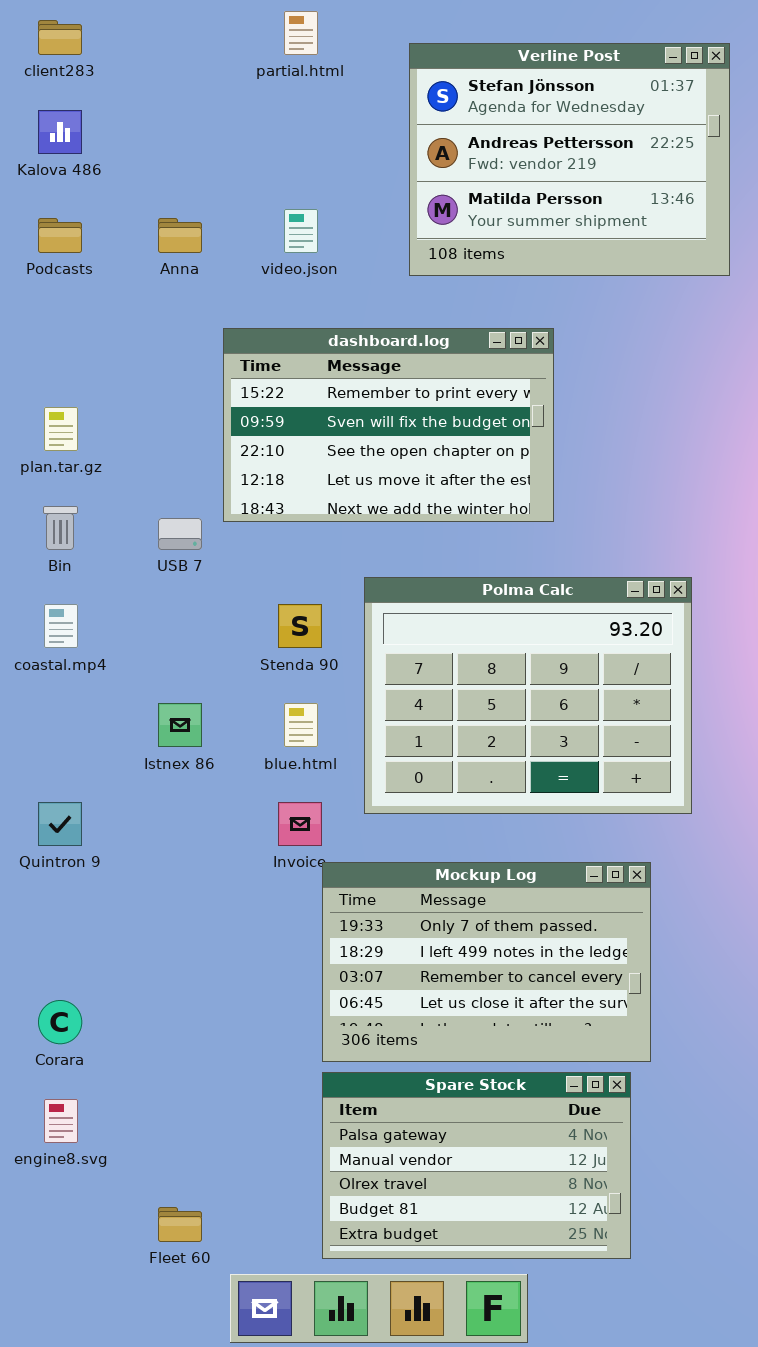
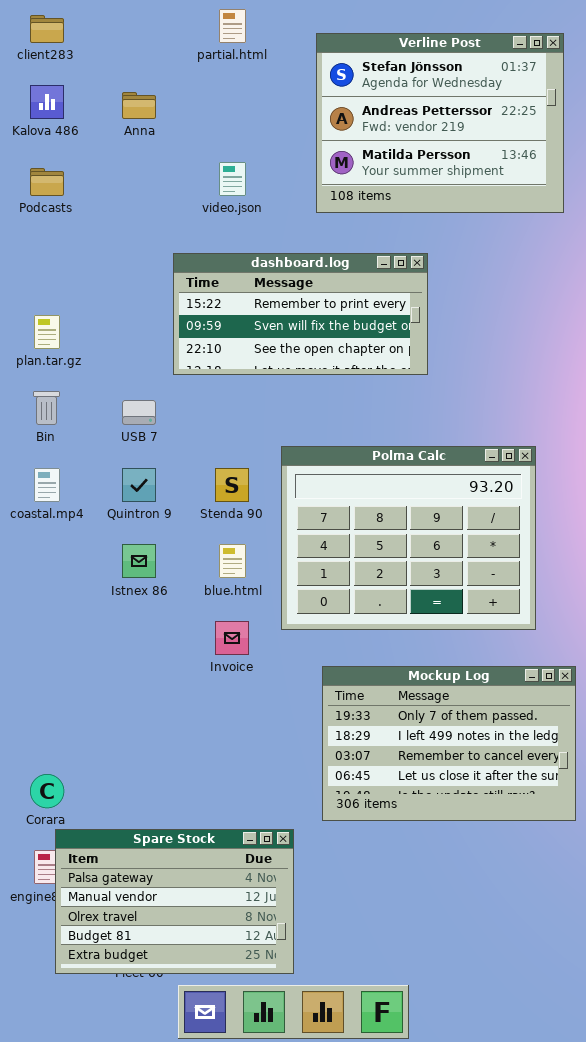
Anna: [158,218,202,253] -> [122,92,156,119], moved
dashboard.log: [223,328,554,522] -> [173,253,428,375], resized
Quintron 9: [38,802,82,846] -> [122,468,156,502], moved
Mockup Log: [322,862,651,1062] -> [322,666,576,821], moved
Spare Stock: [322,1072,631,1259] -> [55,829,294,974], moved

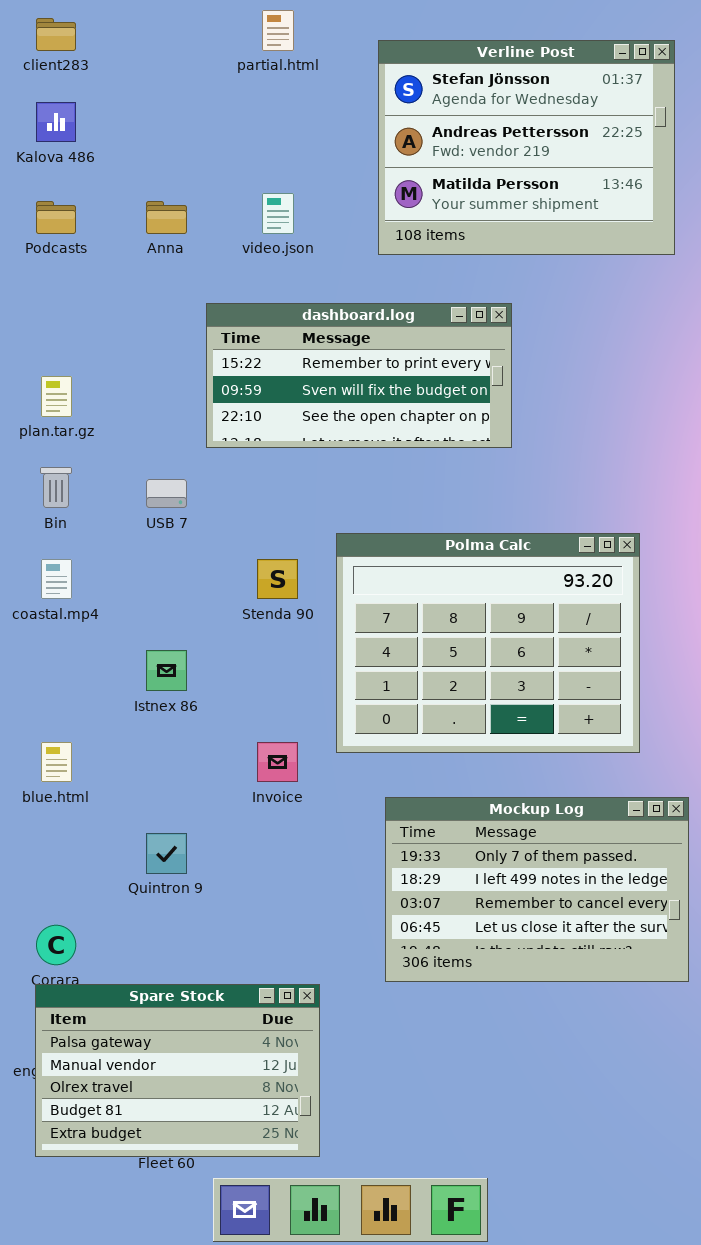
Anna: [122,92,156,119] -> [146,201,187,234], moved
Quintron 9: [122,468,156,502] -> [146,833,187,874], moved
blue.html: [219,544,246,578] -> [41,742,72,782], moved
Spare Stock: [55,829,294,974] -> [35,984,320,1157], moved

